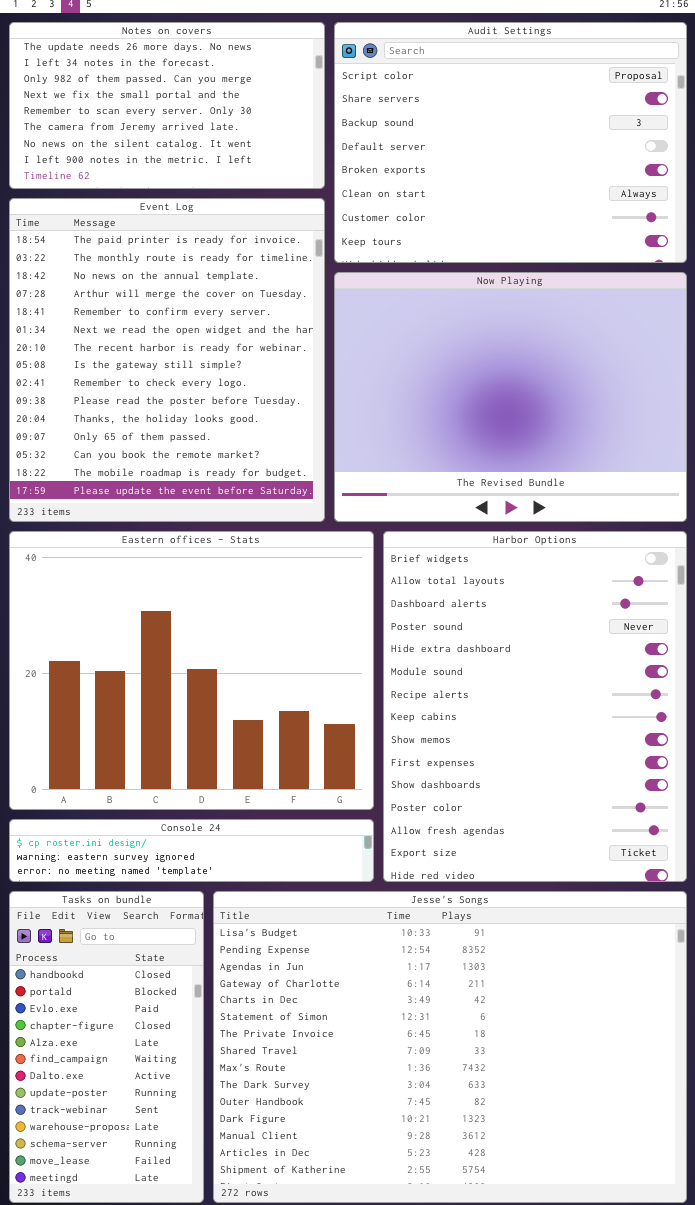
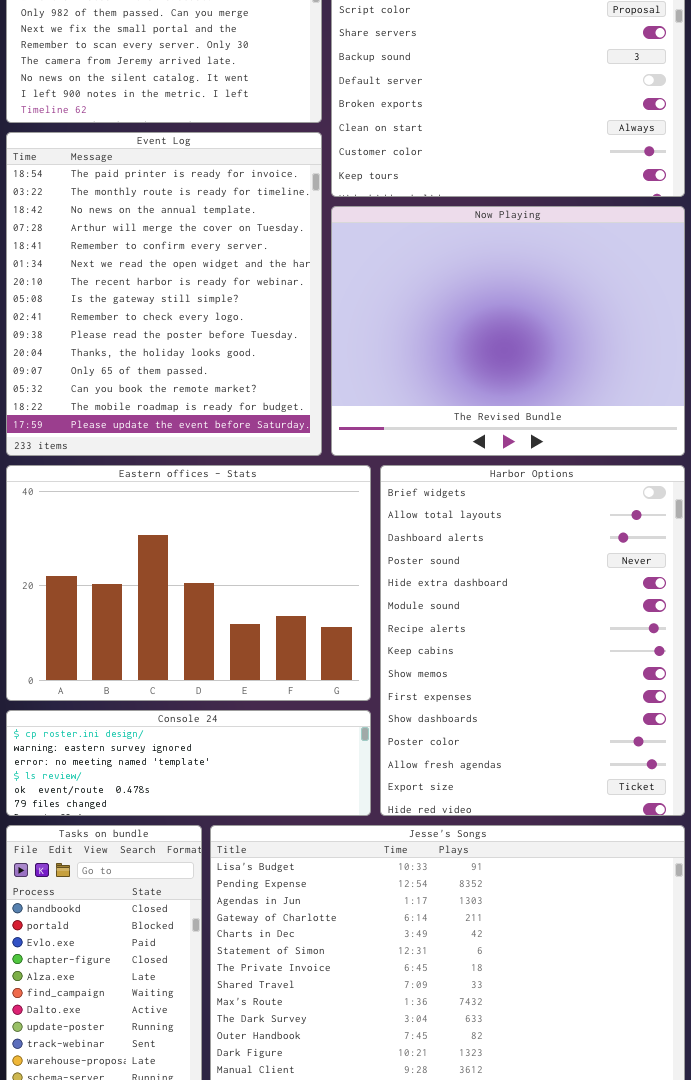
Eastern offices - Stats: [9,531,374,810] -> [6,465,371,701], resized
Console 24: [9,819,374,882] -> [6,710,371,816], resized

